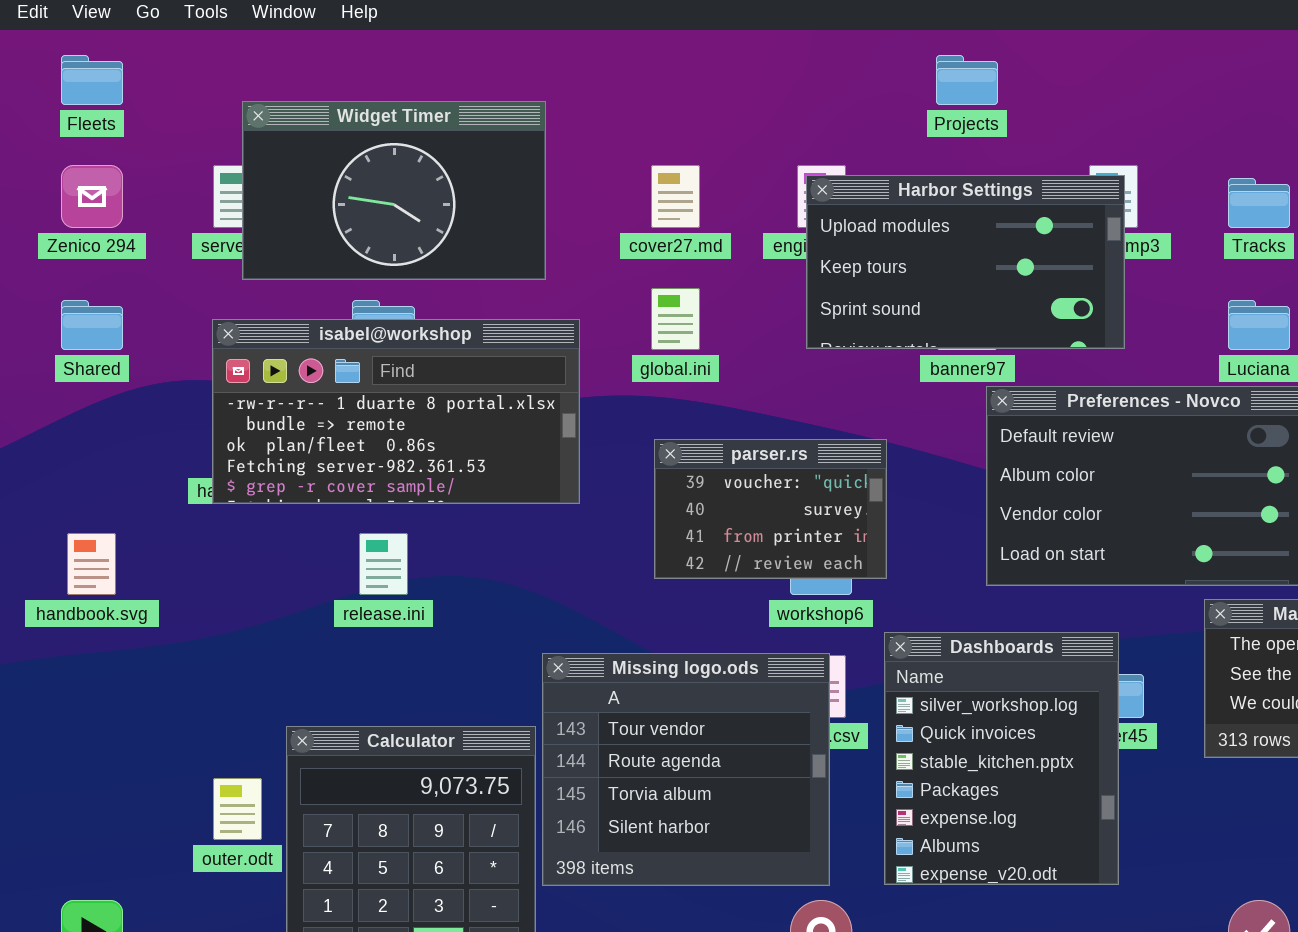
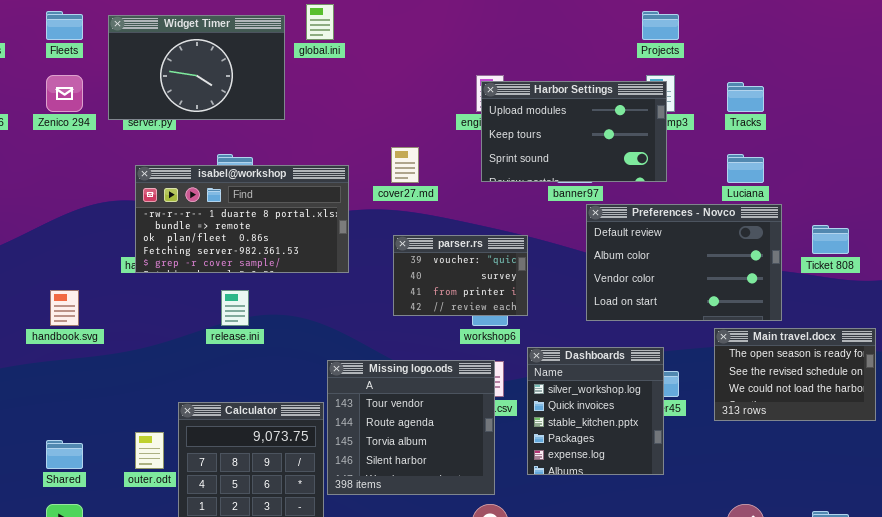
Projects: [936,55,998,105] -> [642,11,679,40], moved
Widget Timer: [242,101,546,280] -> [108,15,285,120], moved
cover27.md: [651,165,700,228] -> [391,147,419,183], moved
global.ini: [651,288,700,350] -> [306,4,334,40], moved
Shared: [61,300,123,350] -> [46,440,83,469], moved
Dashboards: [884,632,1119,885] -> [527,347,664,475], resized

